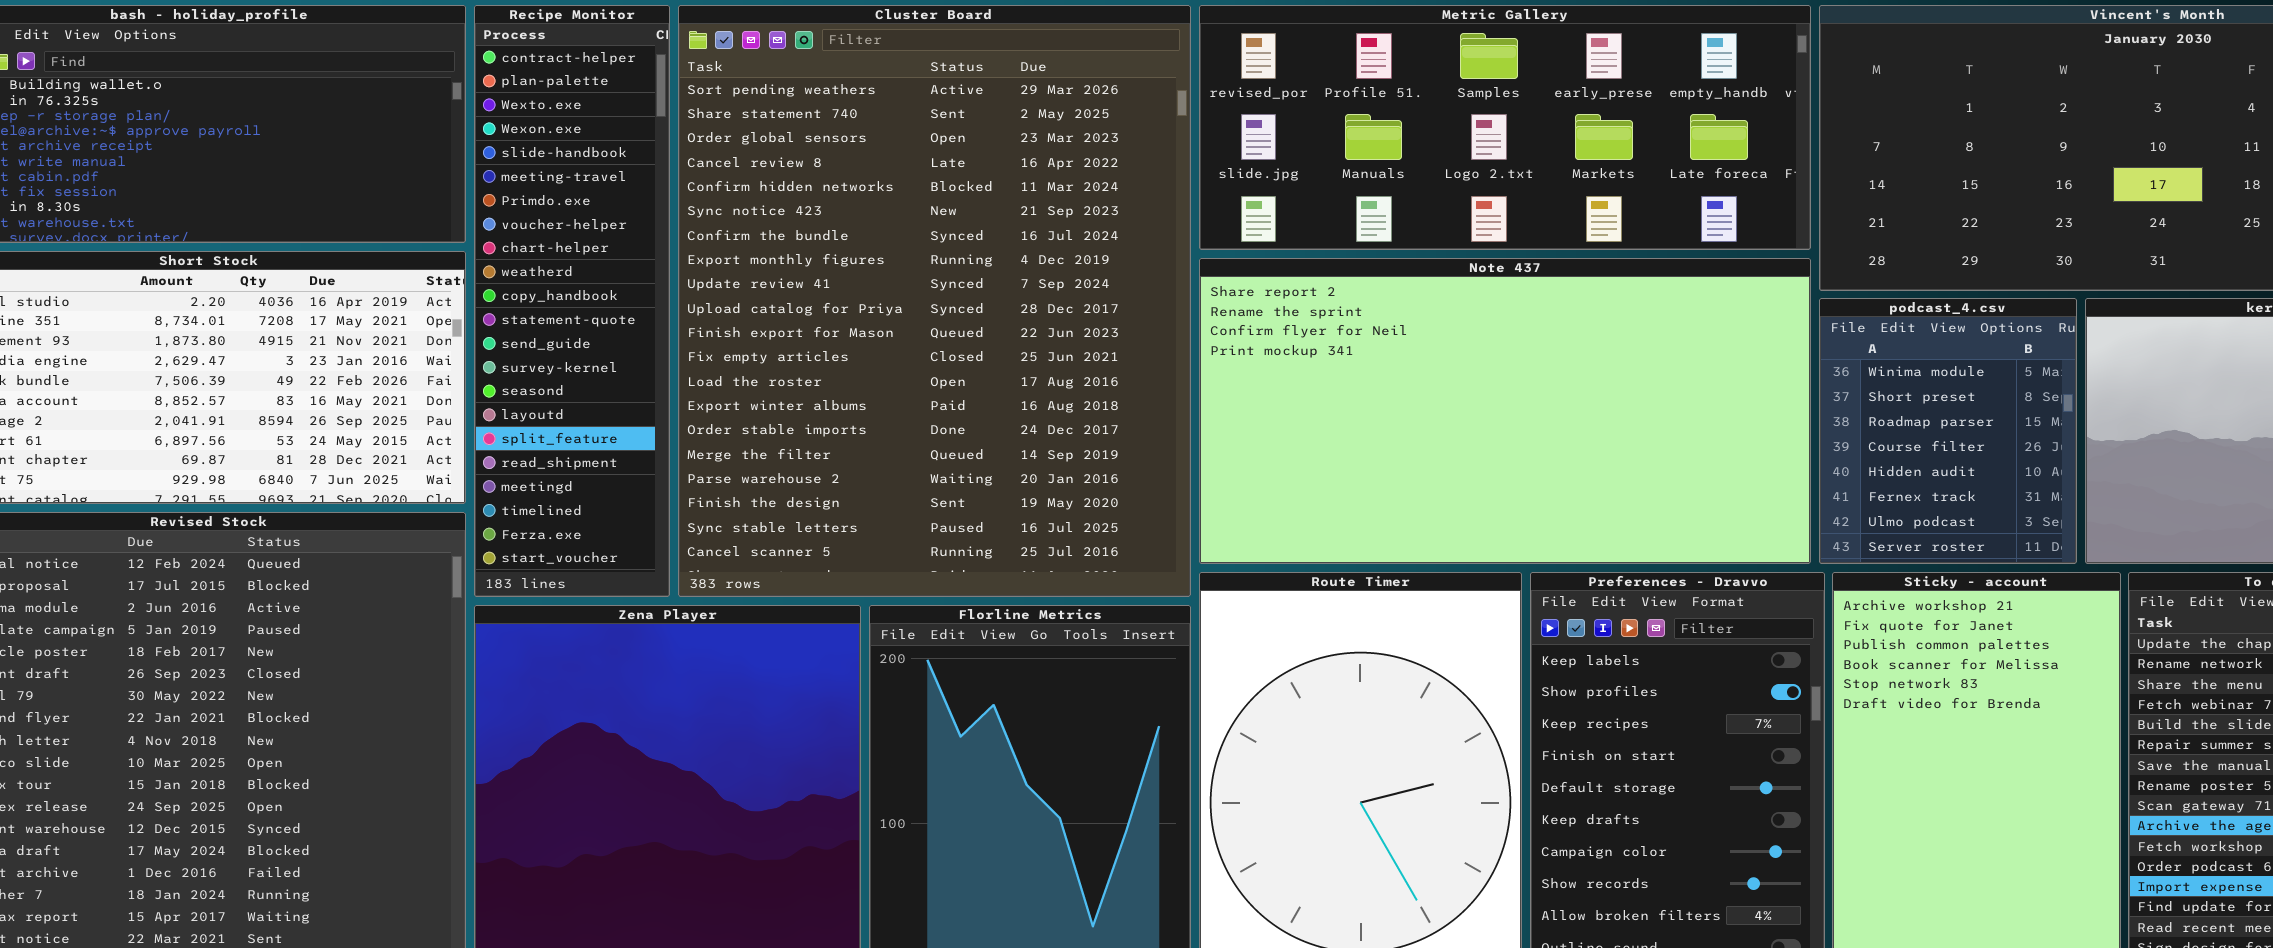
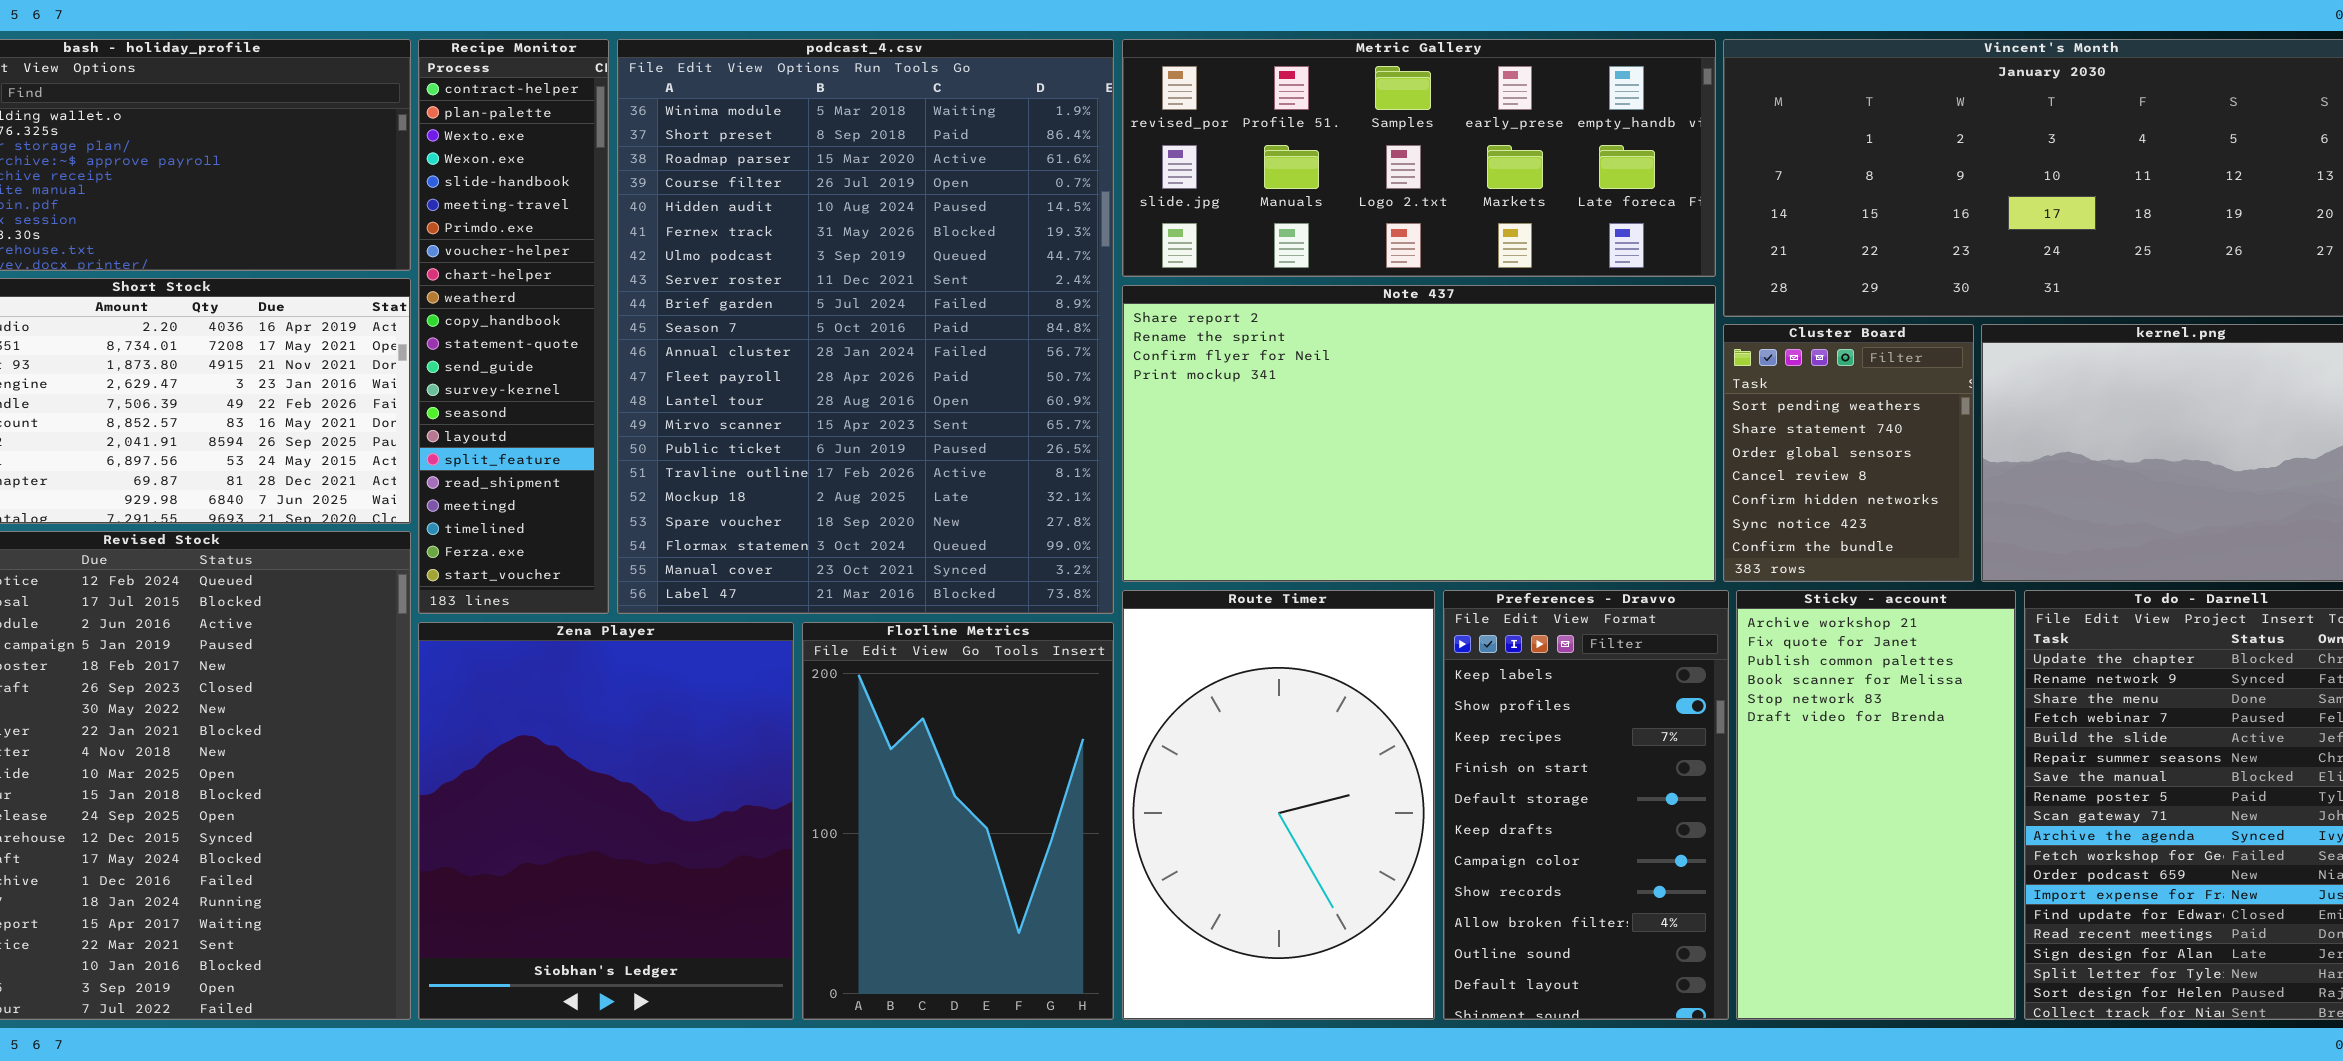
Cluster Board: [678,5,1191,597] -> [1723,324,1974,582], moved, resized
podcast_4.csv: [1819,298,2077,564] -> [617,39,1114,614], moved, resized

